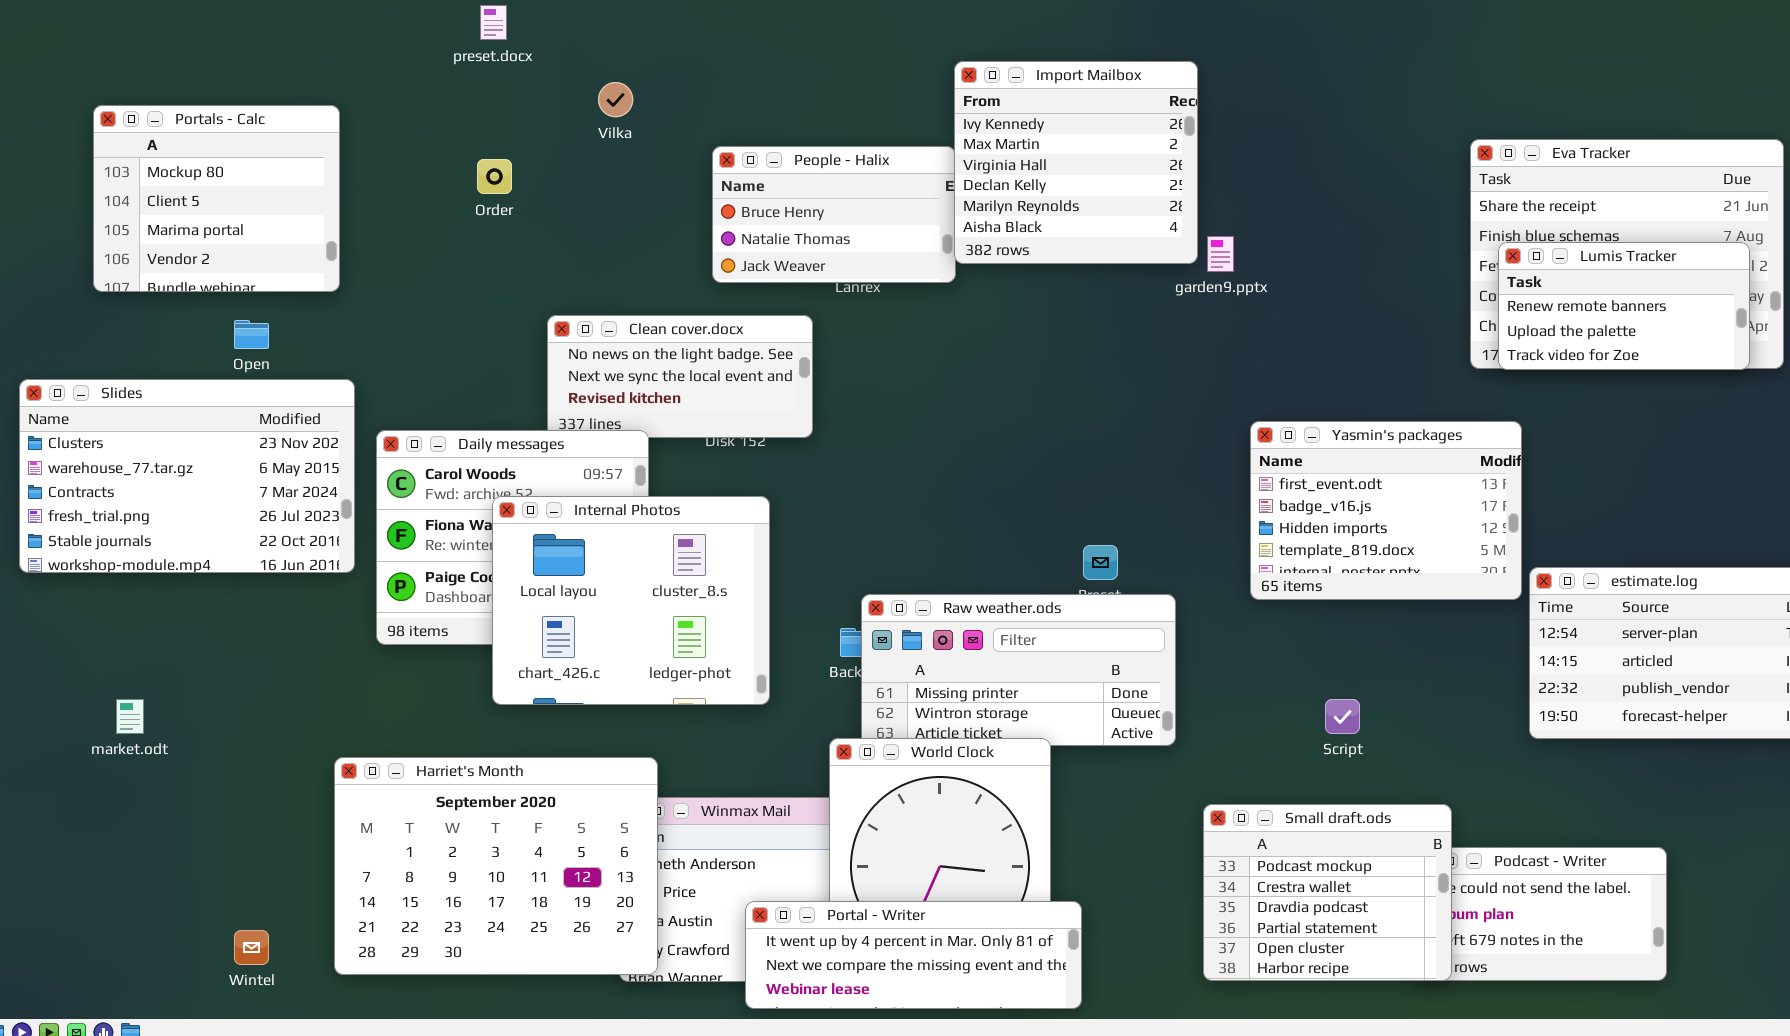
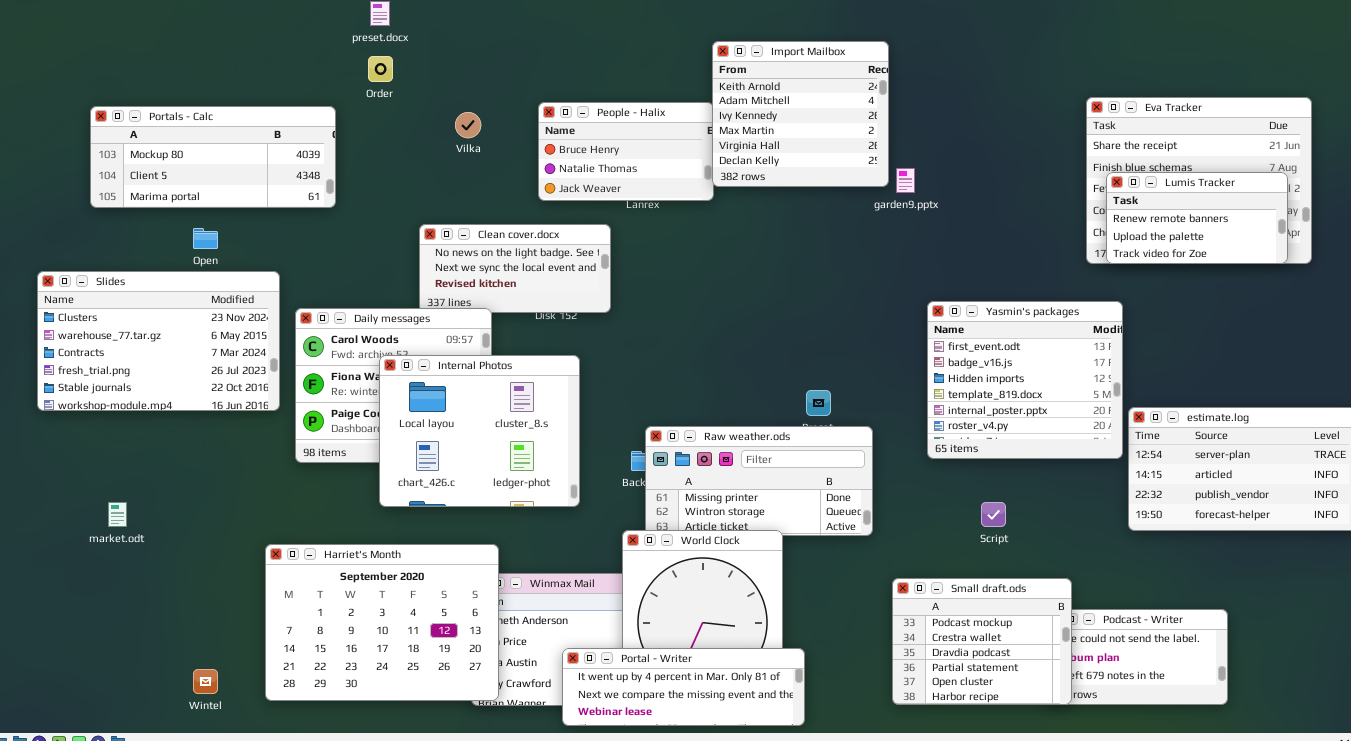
Import Mailbox: [954,61,1198,264] -> [712,41,889,187], scrolled up 2 rows
Vilka: [598,82,633,117] -> [455,112,481,138], moved
Portals - Calc: [93,105,340,292] -> [90,106,336,208], resized
Order: [477,159,512,194] -> [368,56,393,82], moved
Yasmin's packages: [1250,421,1522,600] -> [927,301,1123,459], resized

